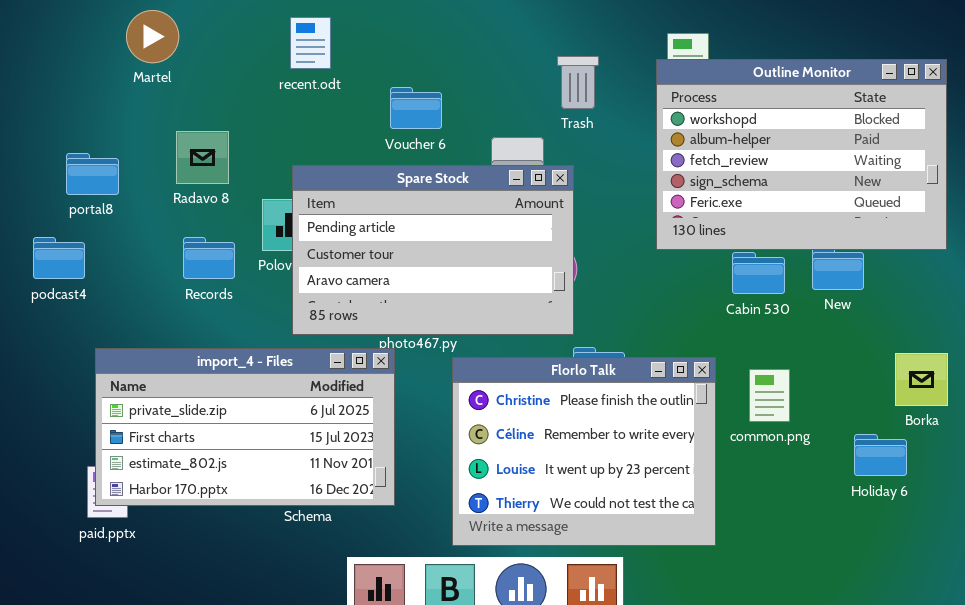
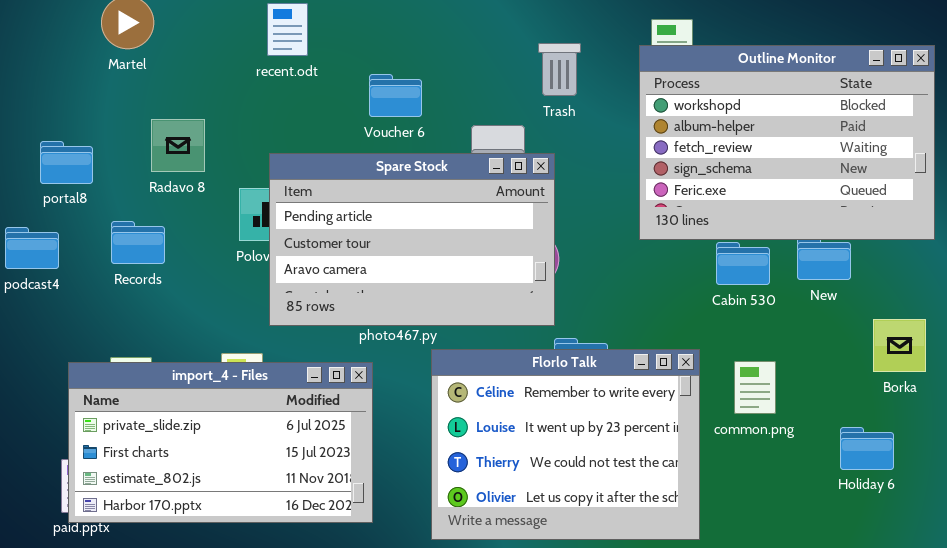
Records: [183,237,235,279] -> [111,221,165,264], moved
import_4 - Files: [95,348,395,506] -> [68,362,373,523], moved
Borka: [895,353,948,406] -> [873,319,926,372], moved
Florlo Talk: [452,357,716,546] -> [431,349,700,540], scrolled down 1 row

